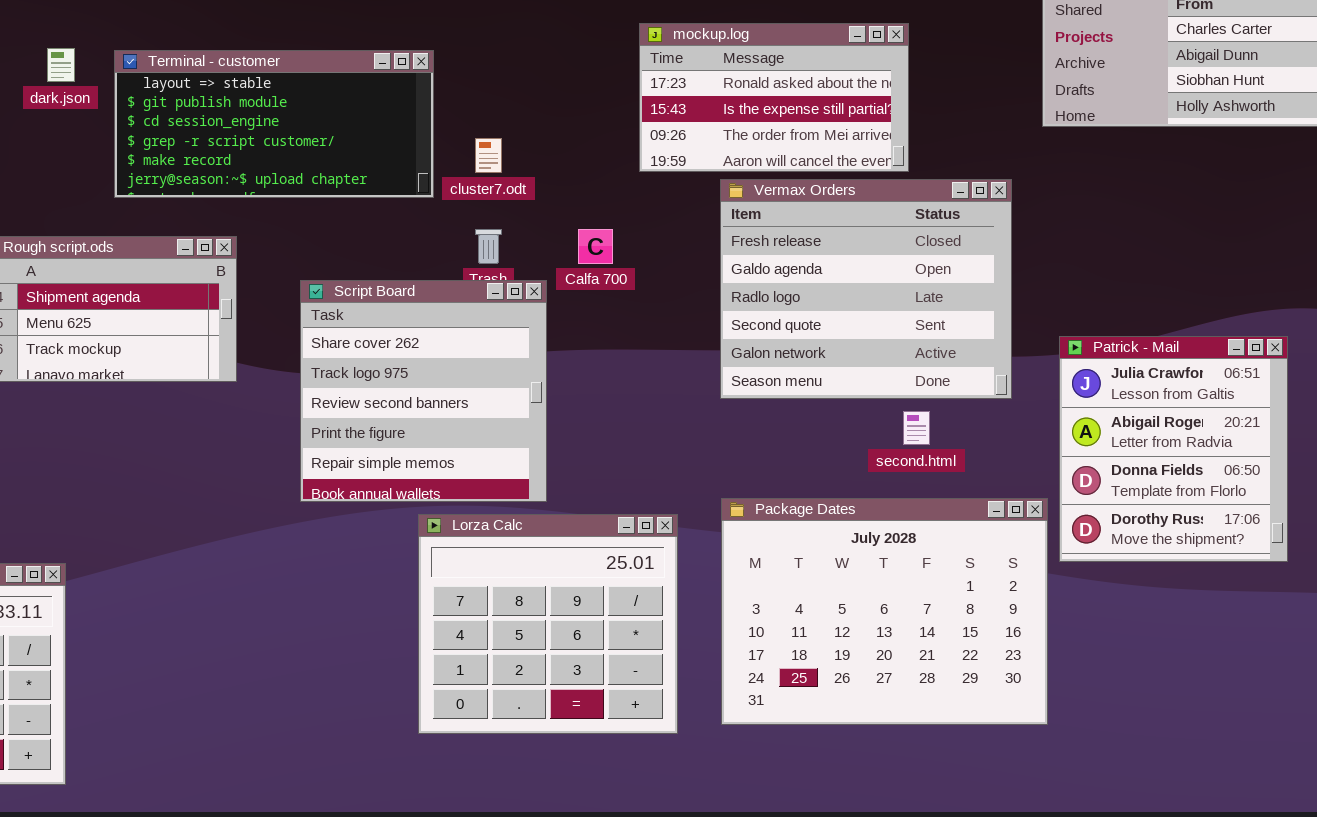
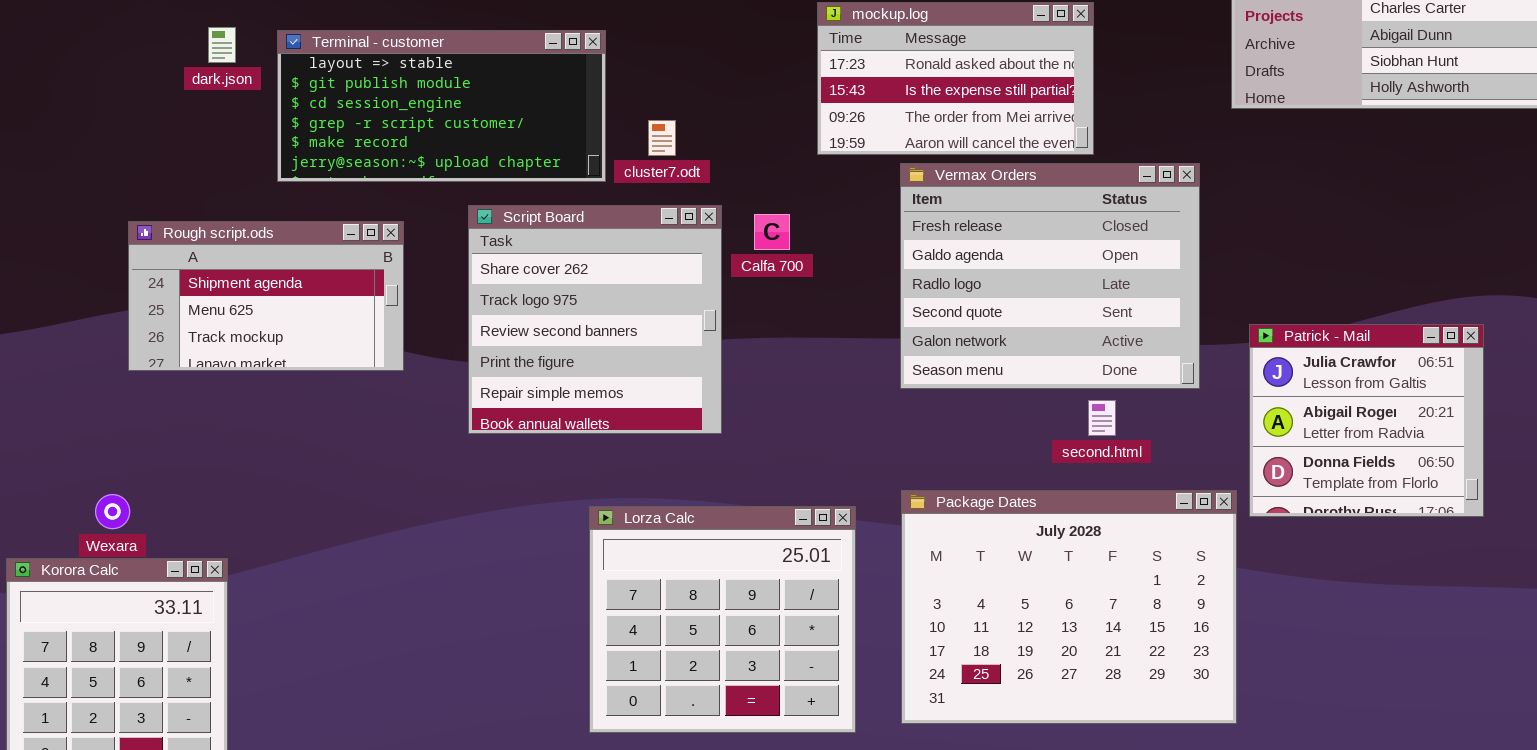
Script Board: [300,280,547,502] -> [468,205,722,434], moved
Patrick - Mail: [1059,336,1288,562] -> [1249,324,1484,517], resized

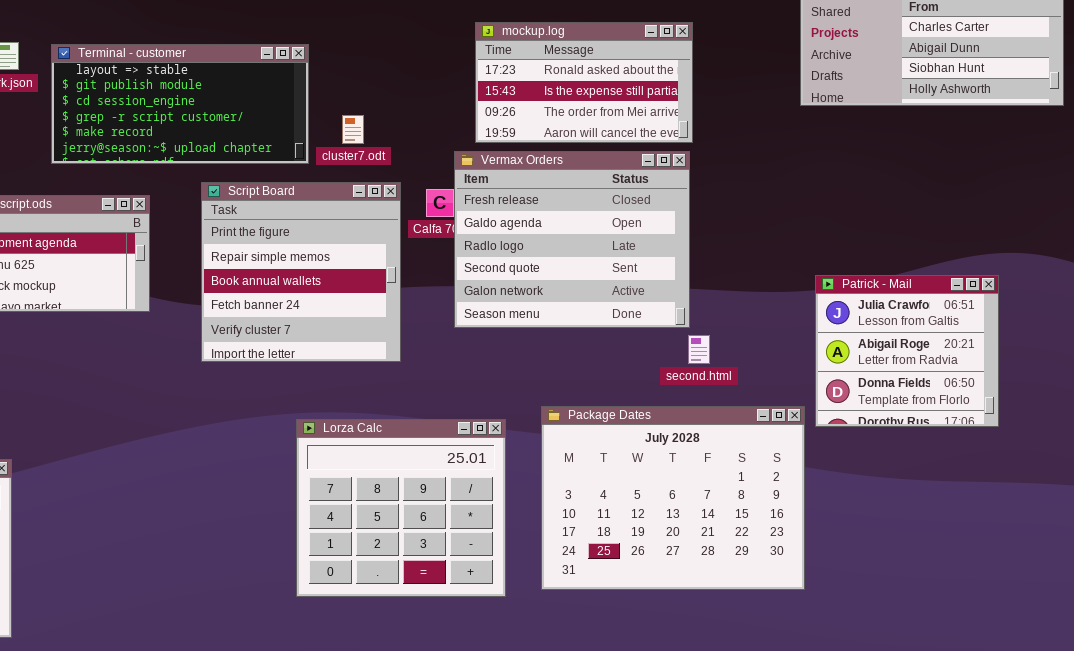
Vermax Orders: [900,163,1200,389] -> [454,151,690,328], moved
Script Board: [468,205,722,434] -> [201,182,401,362], scrolled down 3 rows

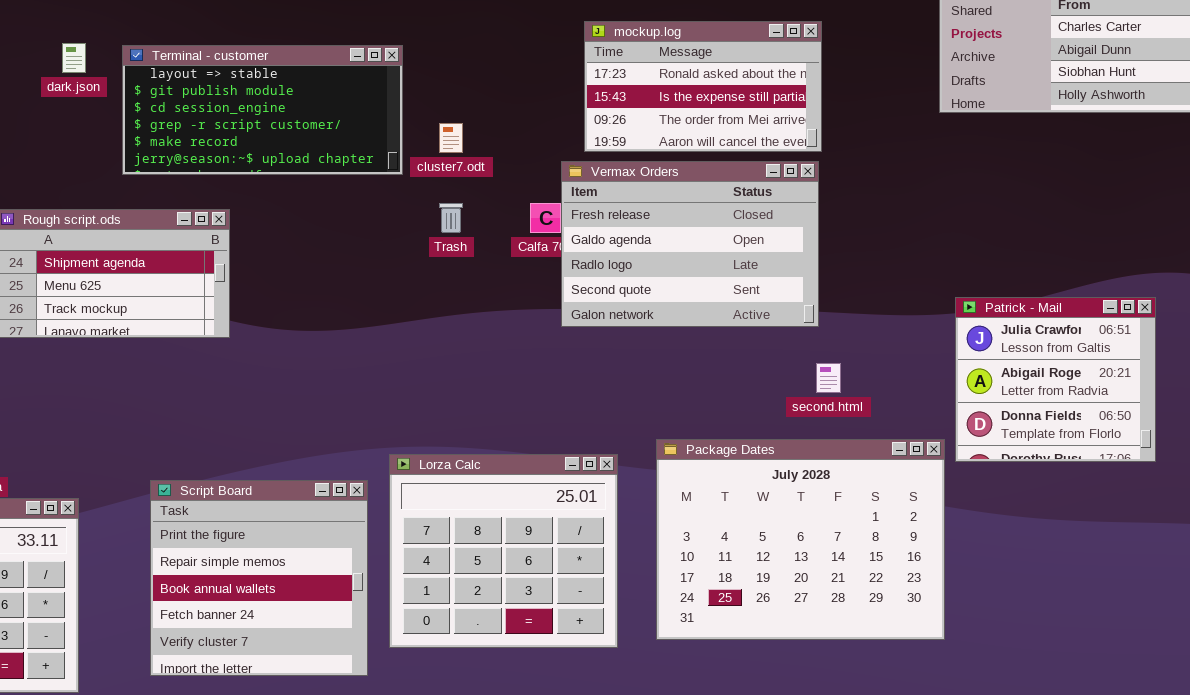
Vermax Orders: [454,151,690,328] -> [561,161,819,327], resized
Script Board: [201,182,401,362] -> [150,480,368,676], moved

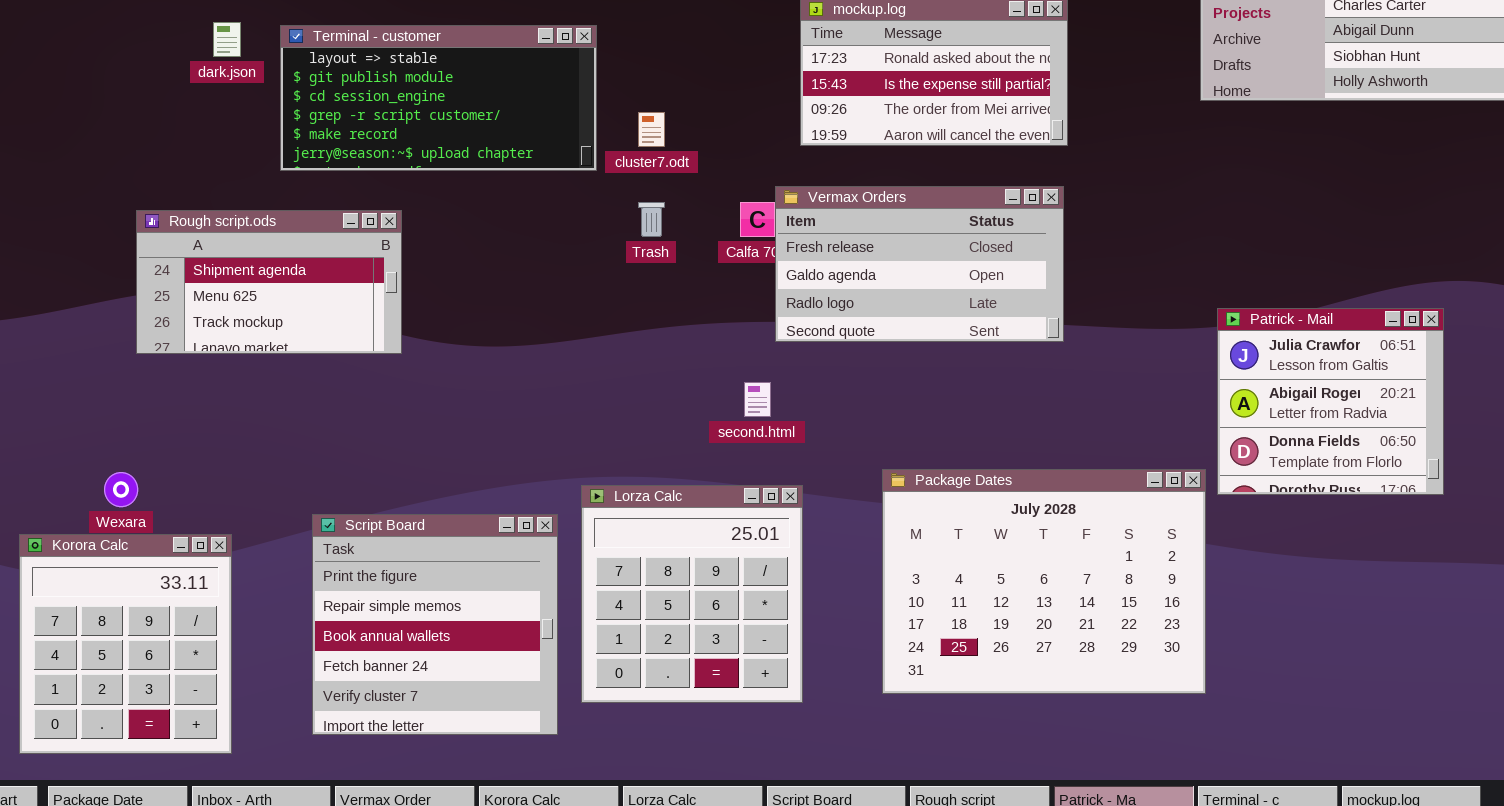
Vermax Orders: [561,161,819,327] -> [775,186,1064,342], resized
second.html: [816,363,841,393] -> [744,382,771,417], moved
Lorza Calc: [389,454,618,648] -> [581,485,803,703], resized

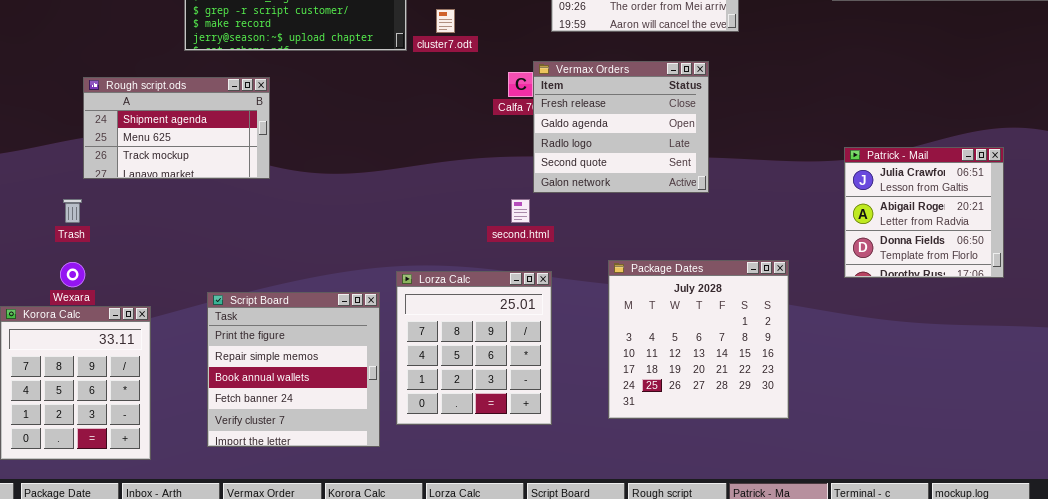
Vermax Orders: [775,186,1064,342] -> [533,61,709,193], resized
Trash: [638,202,665,237] -> [63,199,82,223], moved
Package Dates: [882,469,1206,694] -> [608,260,789,419], resized

